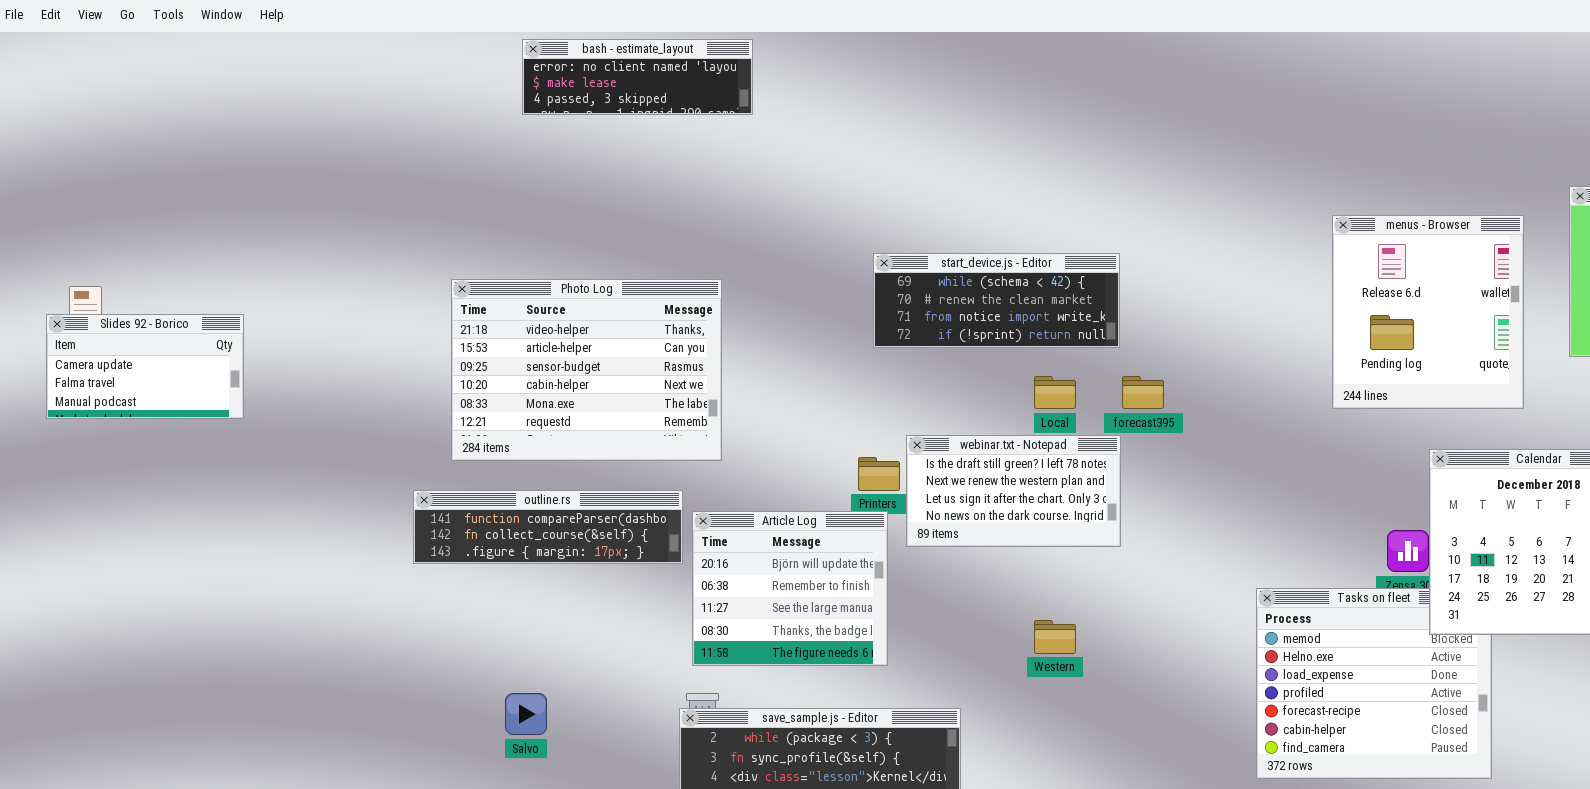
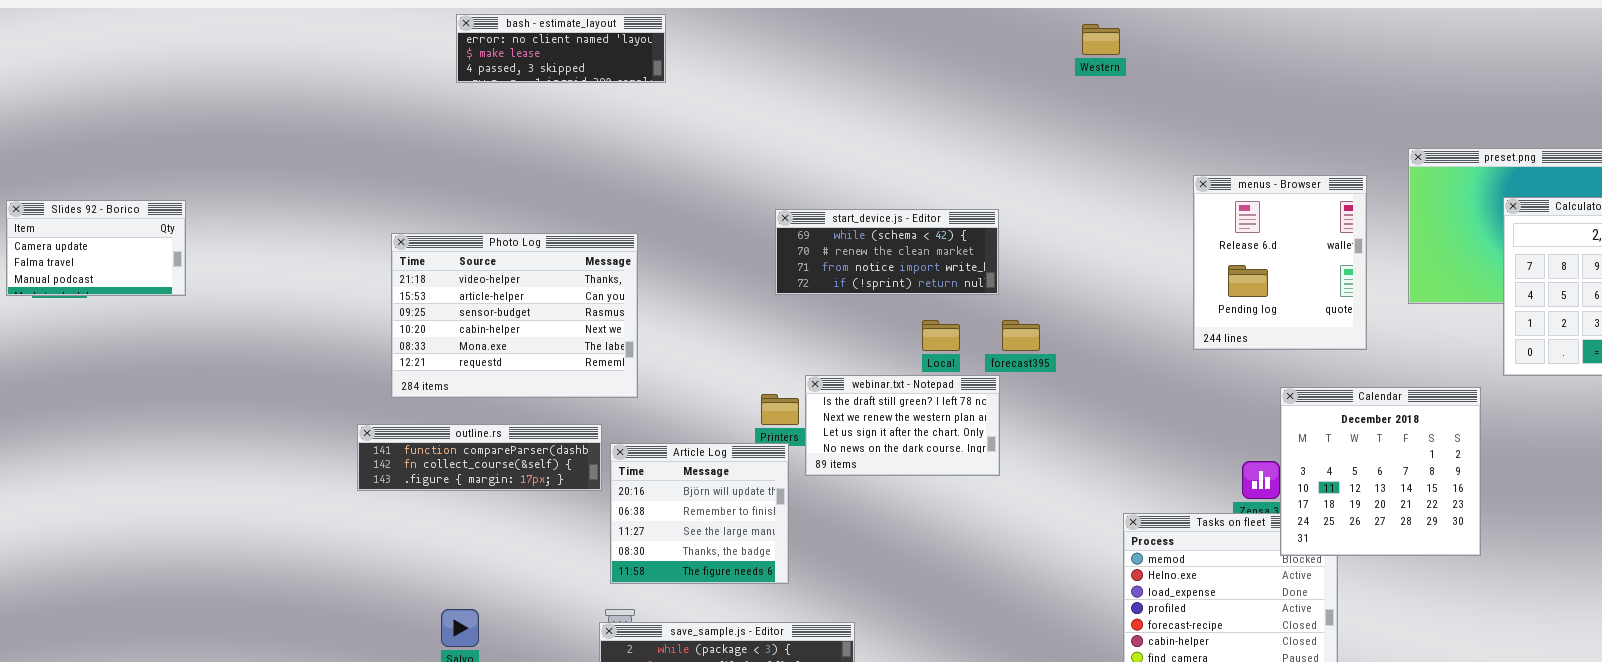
Slides 92 - Borico: [46,314,244,419] -> [6,200,186,296], moved
Western: [1034,620,1076,654] -> [1082,24,1120,55], moved

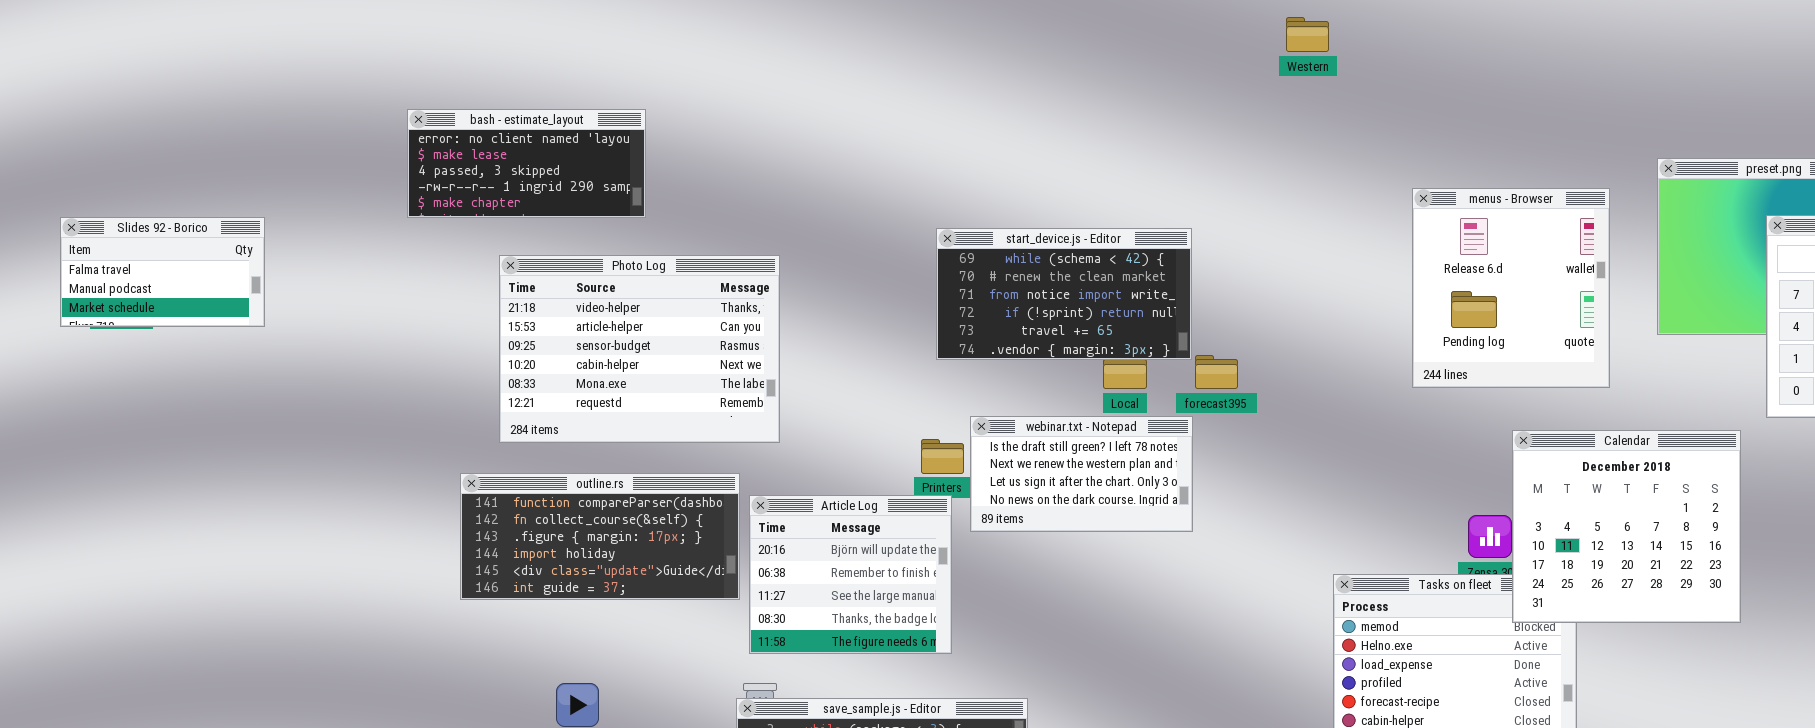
bash - estimate_layout: [456,14,666,83] -> [407,109,646,218], moved, resized
Slides 92 - Borico: [6,200,186,296] -> [60,217,265,327], scrolled down 1 row
start_device.js - Editor: [775,209,999,295] -> [936,228,1192,360], resized
outline.rs: [357,424,602,491] -> [460,473,740,600], resized

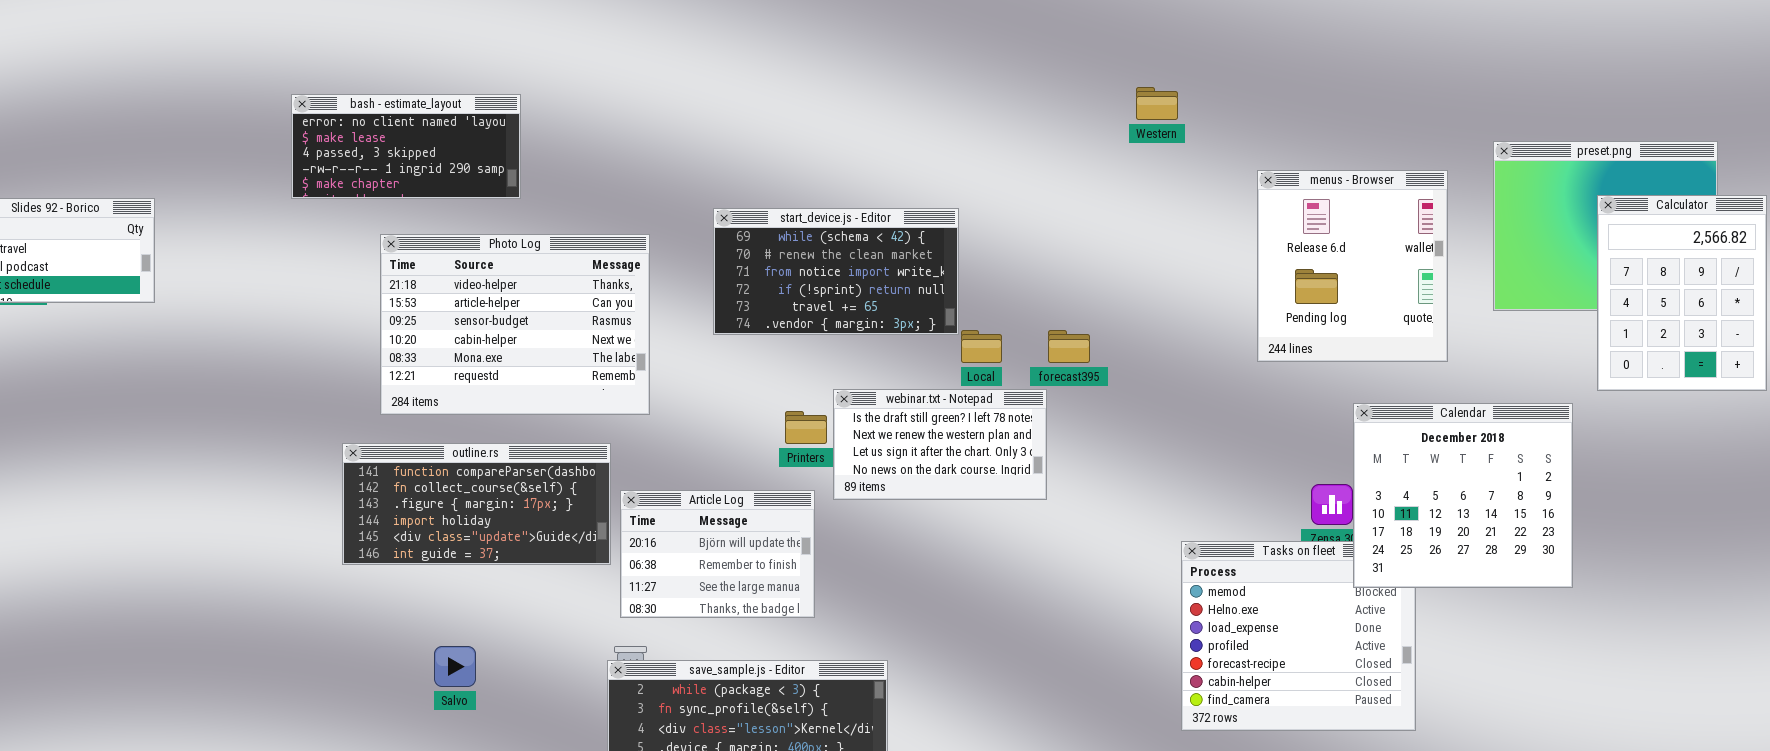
Western: [1286,17,1329,52] -> [1136,87,1178,120], moved
start_device.js - Editor: [936,228,1192,360] -> [713,208,959,335], moved
Article Log: [749,495,952,654] -> [620,490,815,618], resized

